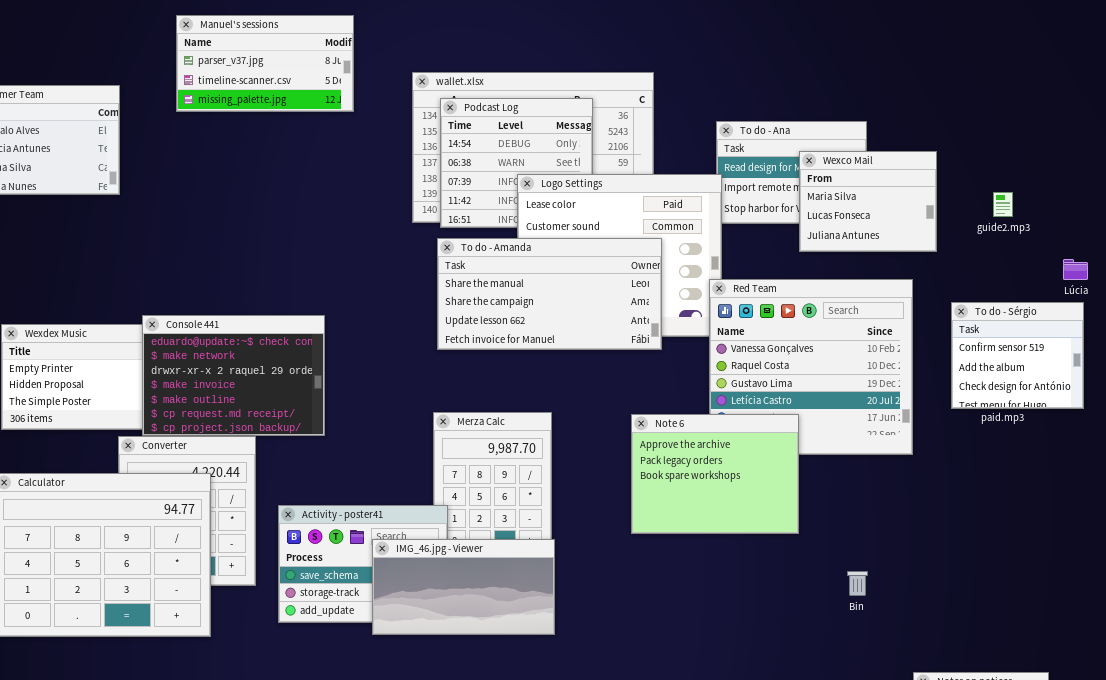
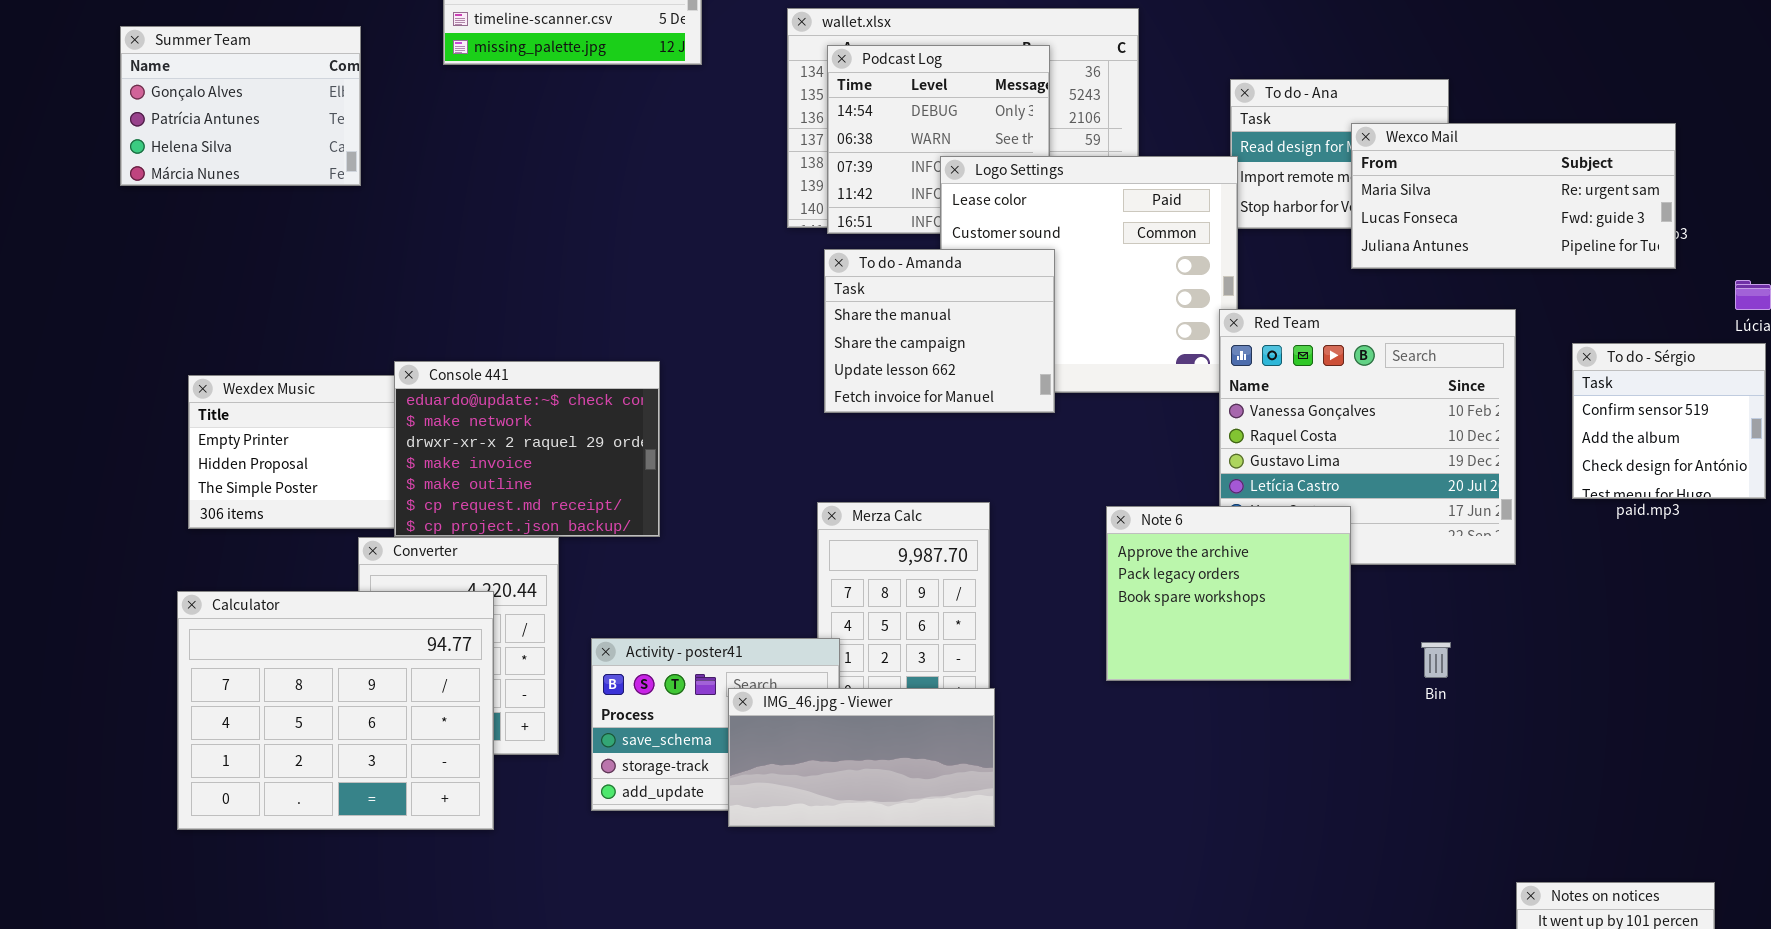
Wexco Mail: [799,151,937,252] -> [1351,123,1676,269], resized
To do - Amanda: [437,238,662,350] -> [824,249,1055,413], resized
Bin: [847,571,868,596] -> [1421,642,1451,678], moved

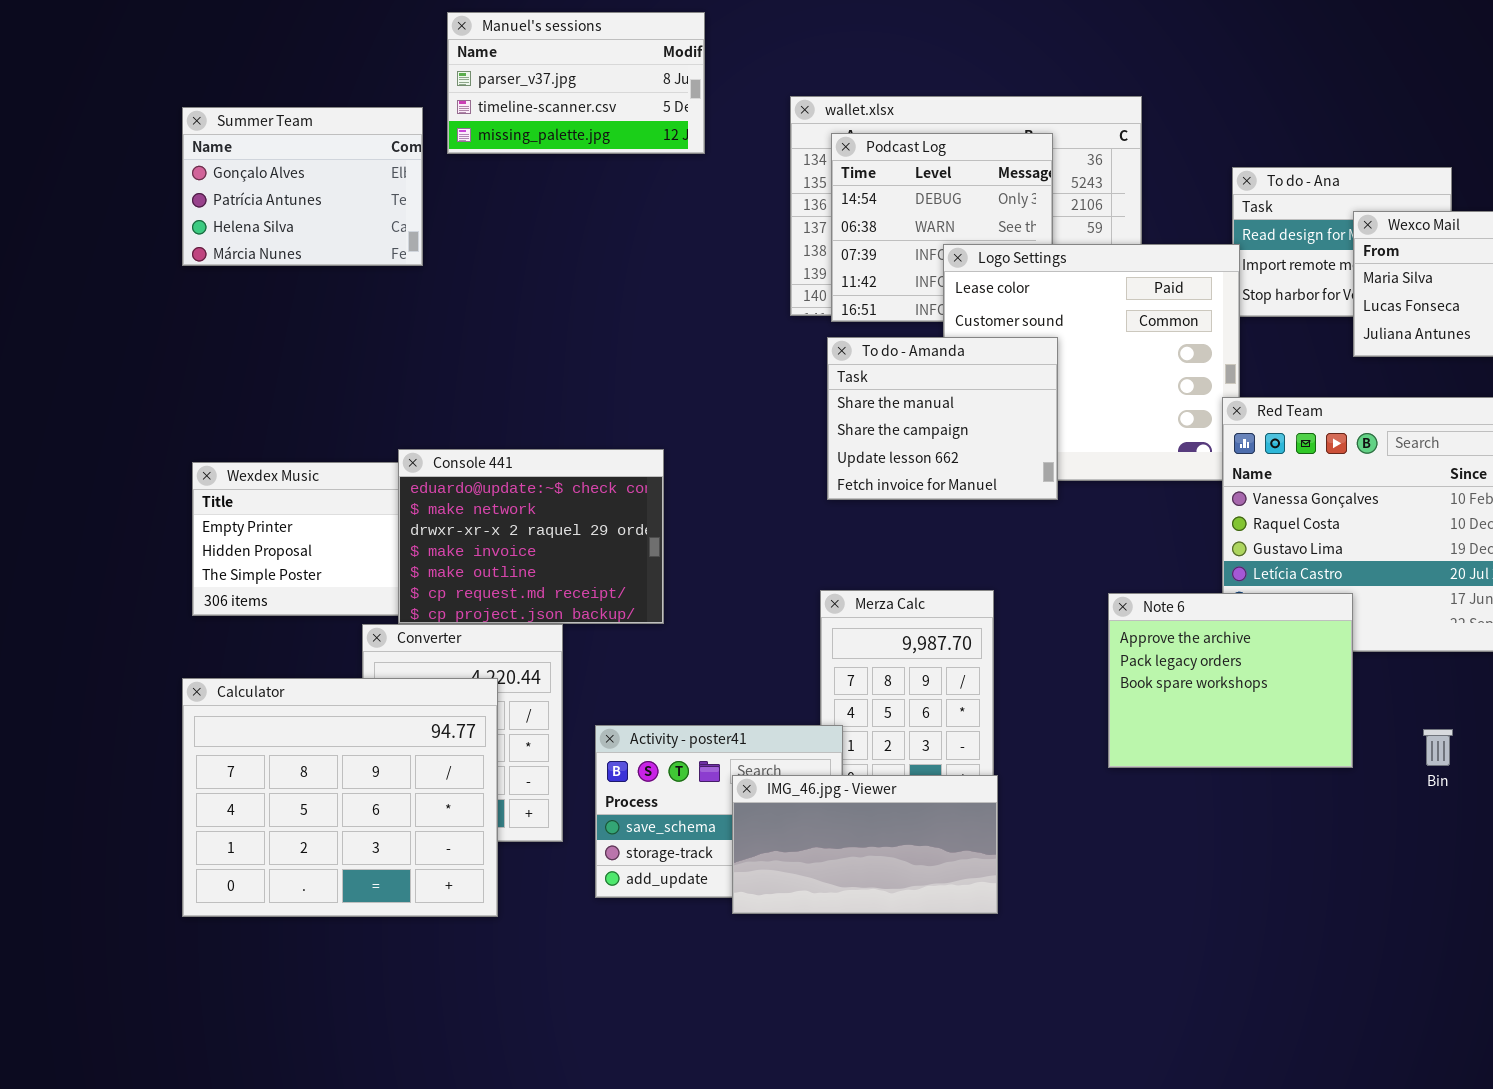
Summer Team: [120,26,361,186] -> [182,107,423,266], moved

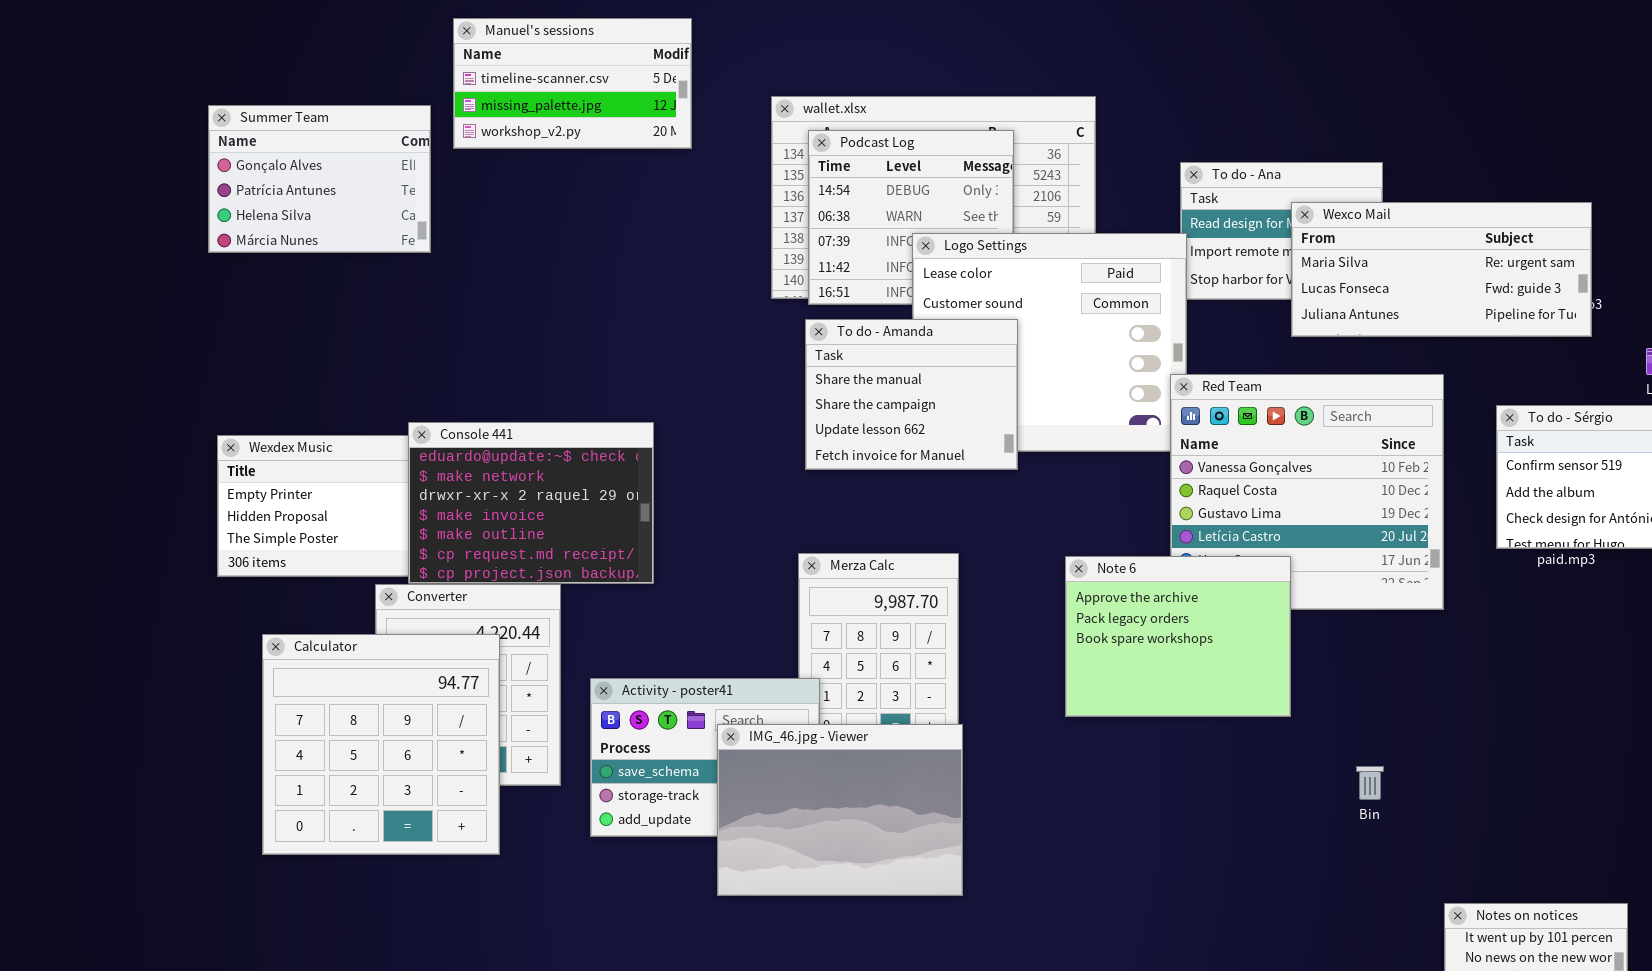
Manuel's sessions: [447,12,705,154] -> [453,18,692,149], scrolled down 1 row
Calculator: [182,678,498,917] -> [262,634,500,855], resized
Bin: [1423,729,1453,766] -> [1356,766,1384,800], moved
IMG_46.jpg - Viewer: [732,775,998,914] -> [717,724,963,896], resized

